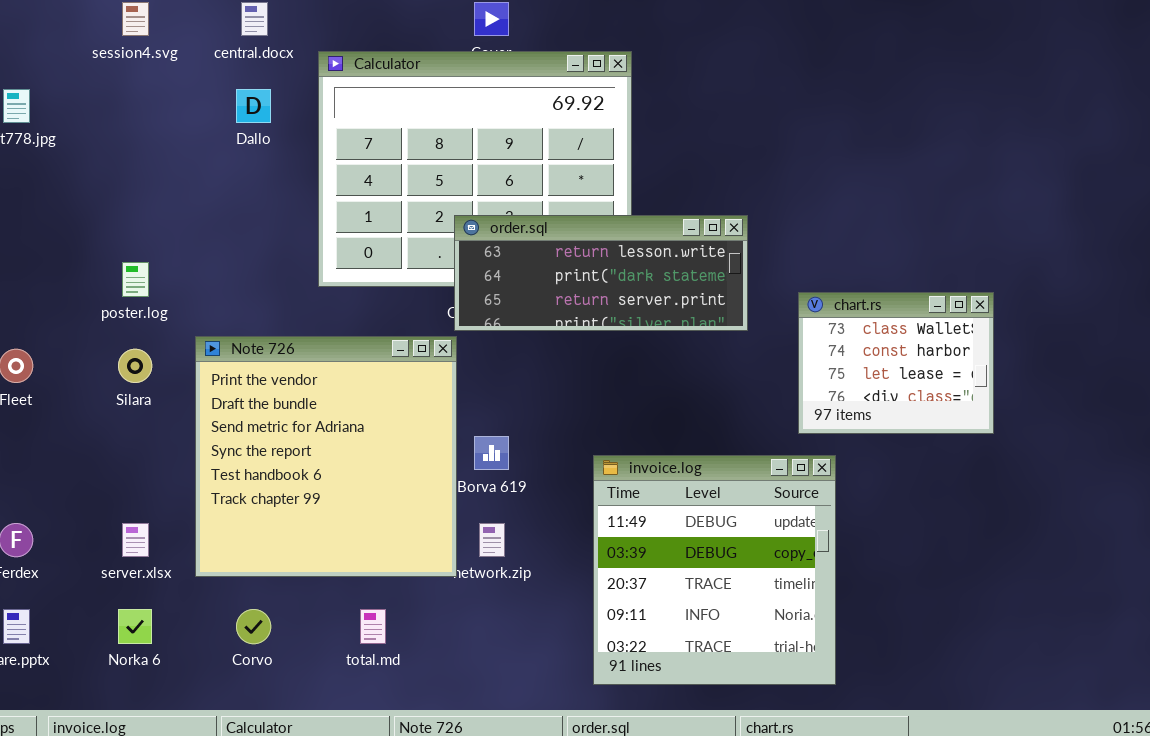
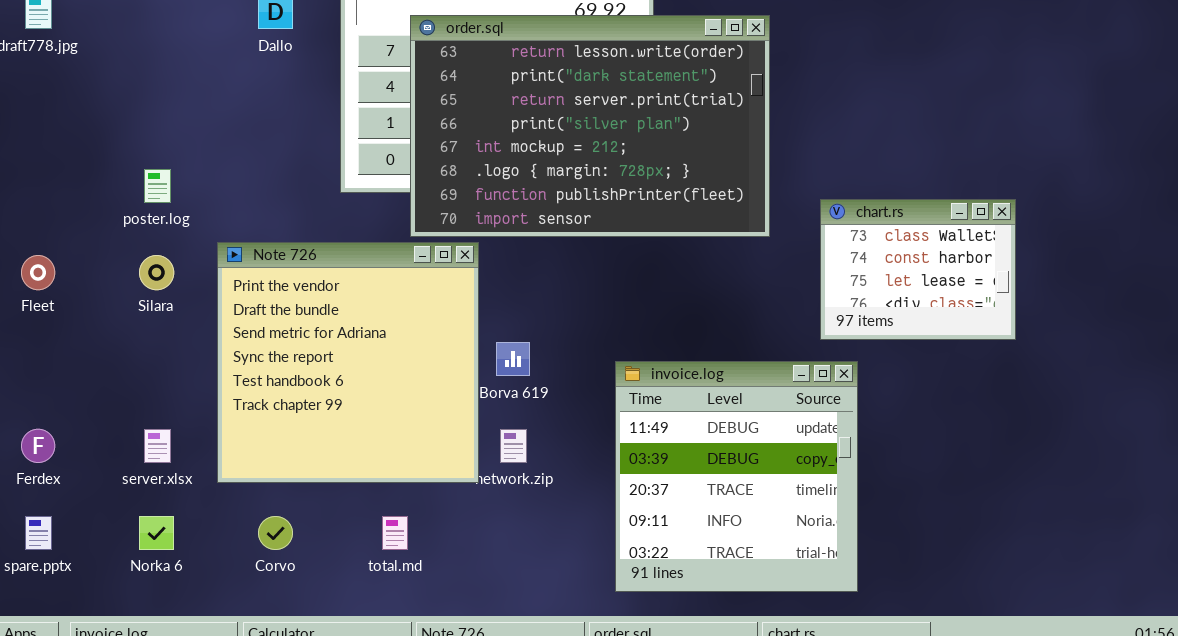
order.sql: [454,215,748,331] -> [410,15,770,237], resized

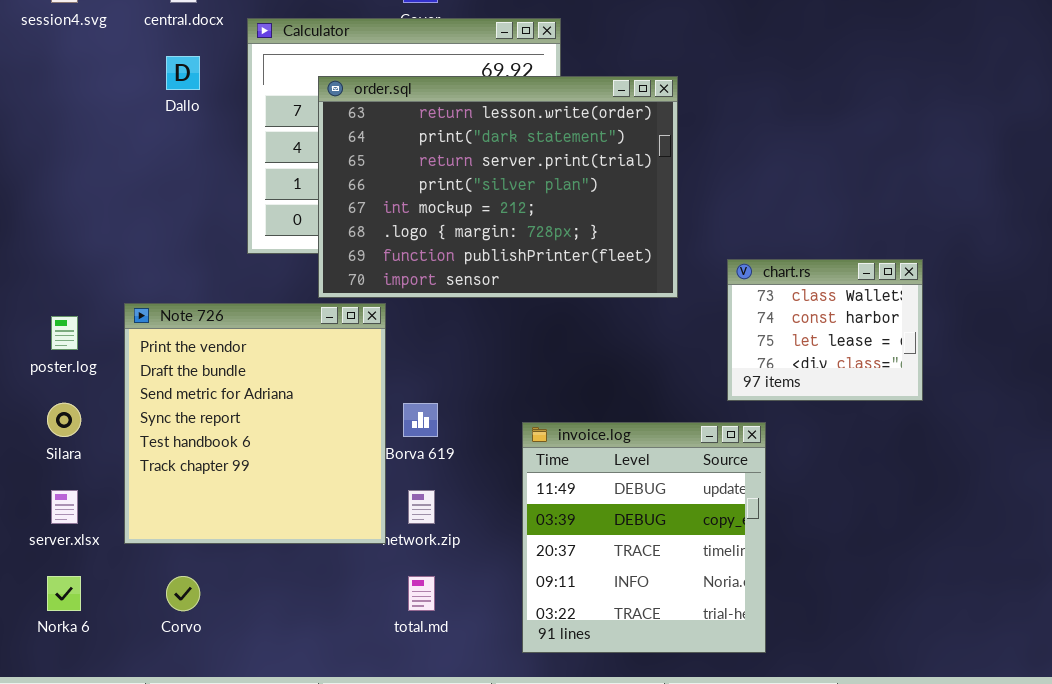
poster.log: [144,169,171,203] -> [51,316,78,350], moved
Silara: [139,255,174,290] -> [47,403,81,437], moved
total.md: [382,516,408,550] -> [408,576,435,611], moved

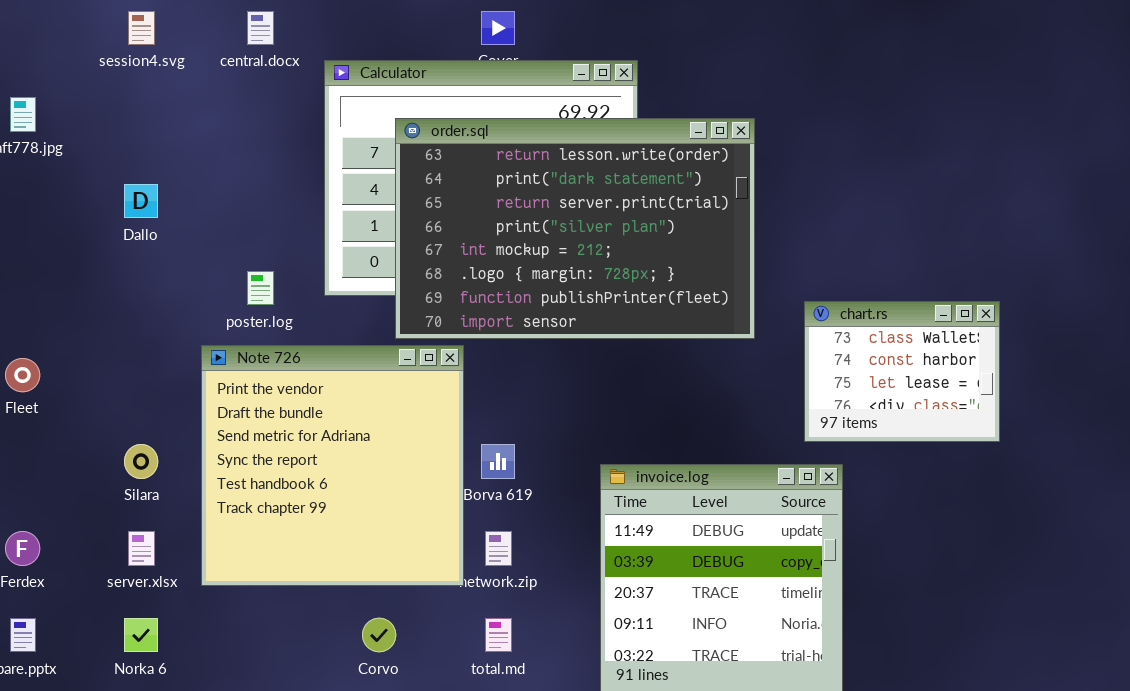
Dallo: [166,56,200,90] -> [124,184,158,218], moved
poster.log: [51,316,78,350] -> [247,271,274,305], moved
Corvo: [166,576,200,611] -> [362,618,396,652], moved

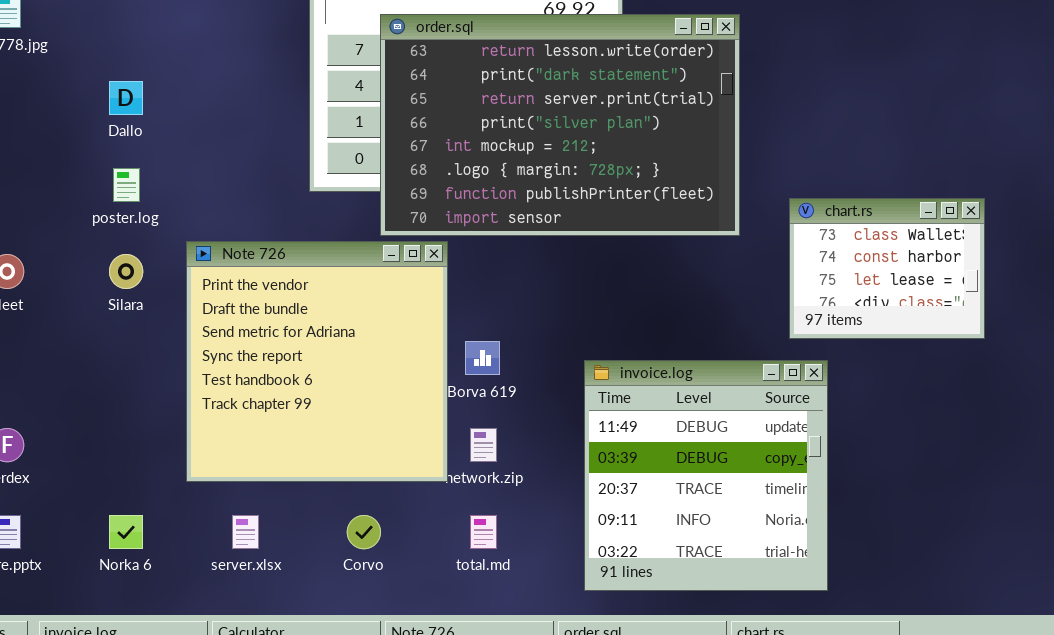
poster.log: [247,271,274,305] -> [113,168,140,202], moved
Silara: [124,444,158,479] -> [109,254,143,289], moved
server.xlsx: [128,531,155,566] -> [232,515,259,549], moved

